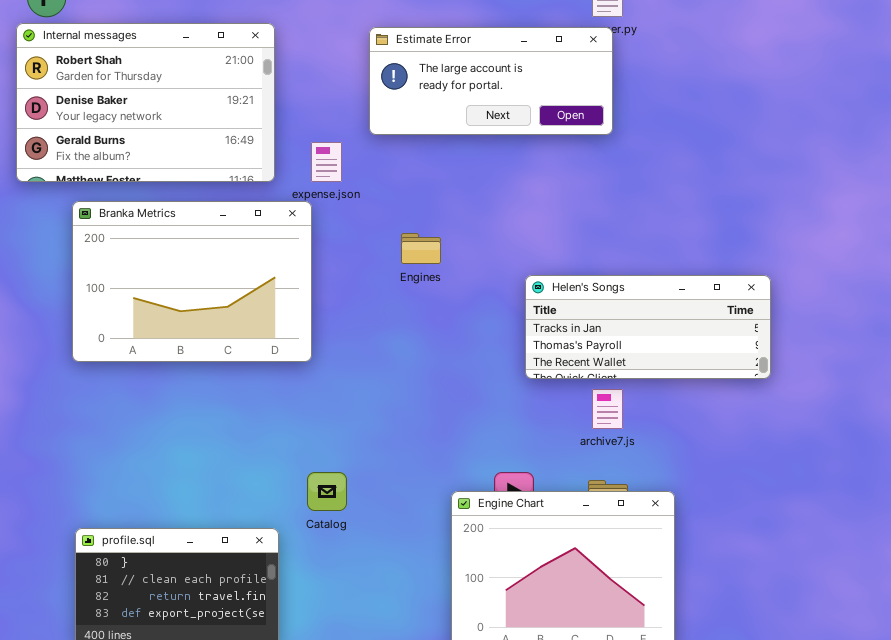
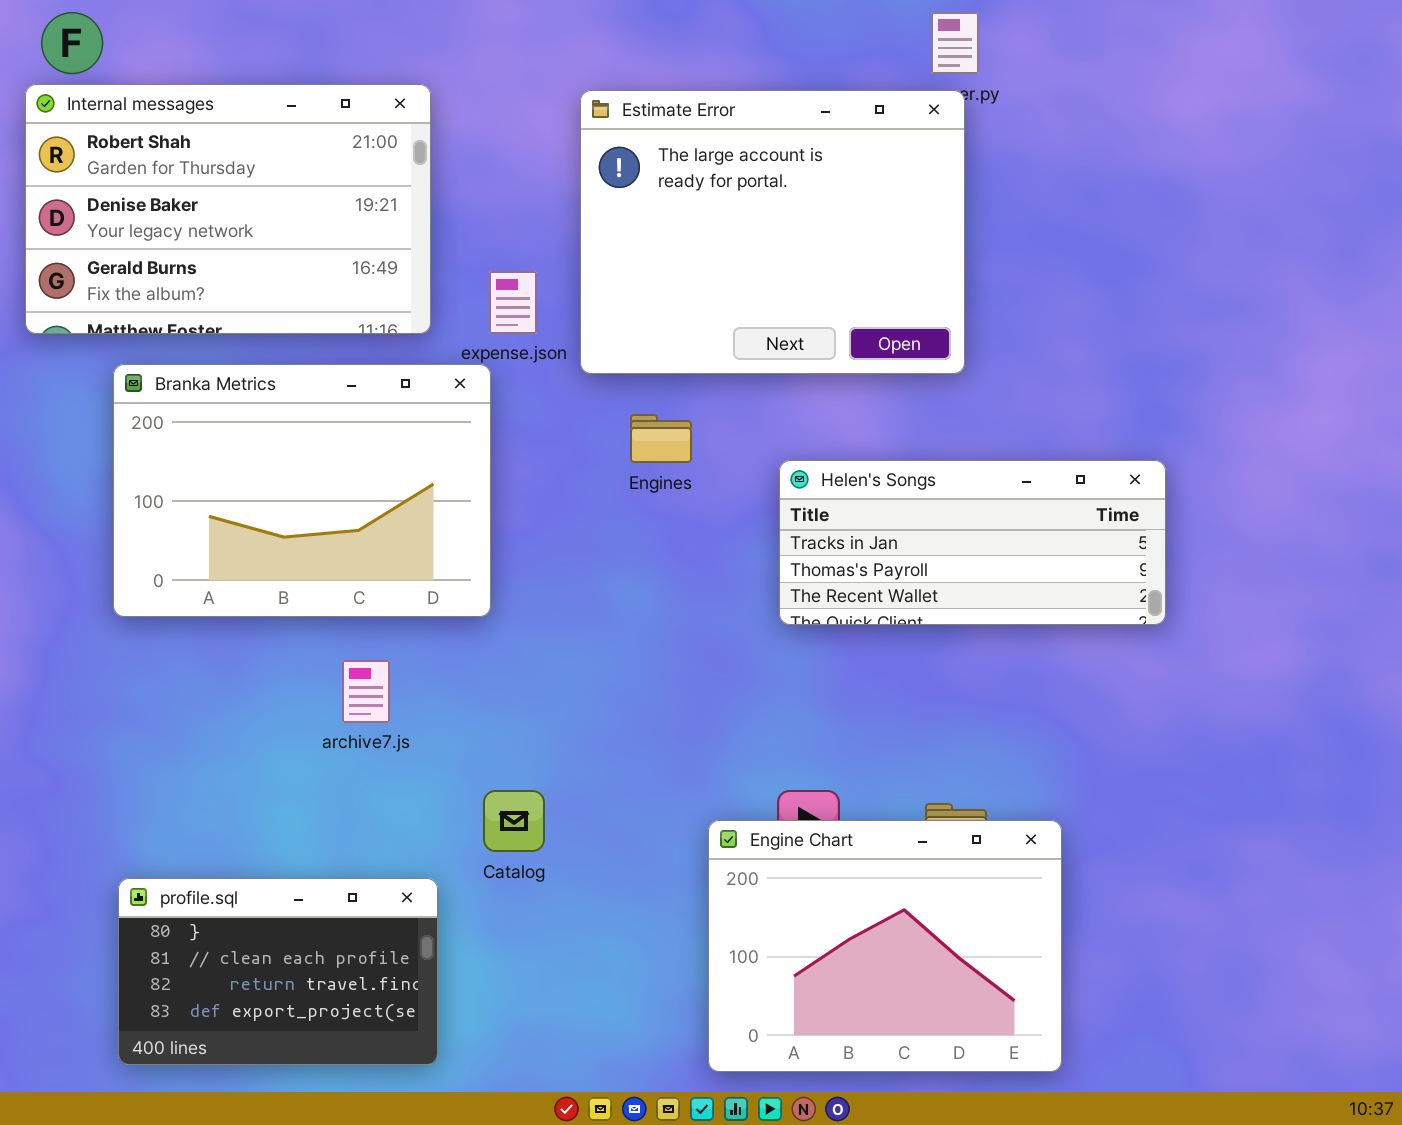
Estimate Error: [369,27,613,135] -> [580,90,965,374], resized
Helen's Songs: [525,275,771,379] -> [779,460,1166,625], moved
archive7.js: [592,389,623,429] -> [342,660,390,723], moved

